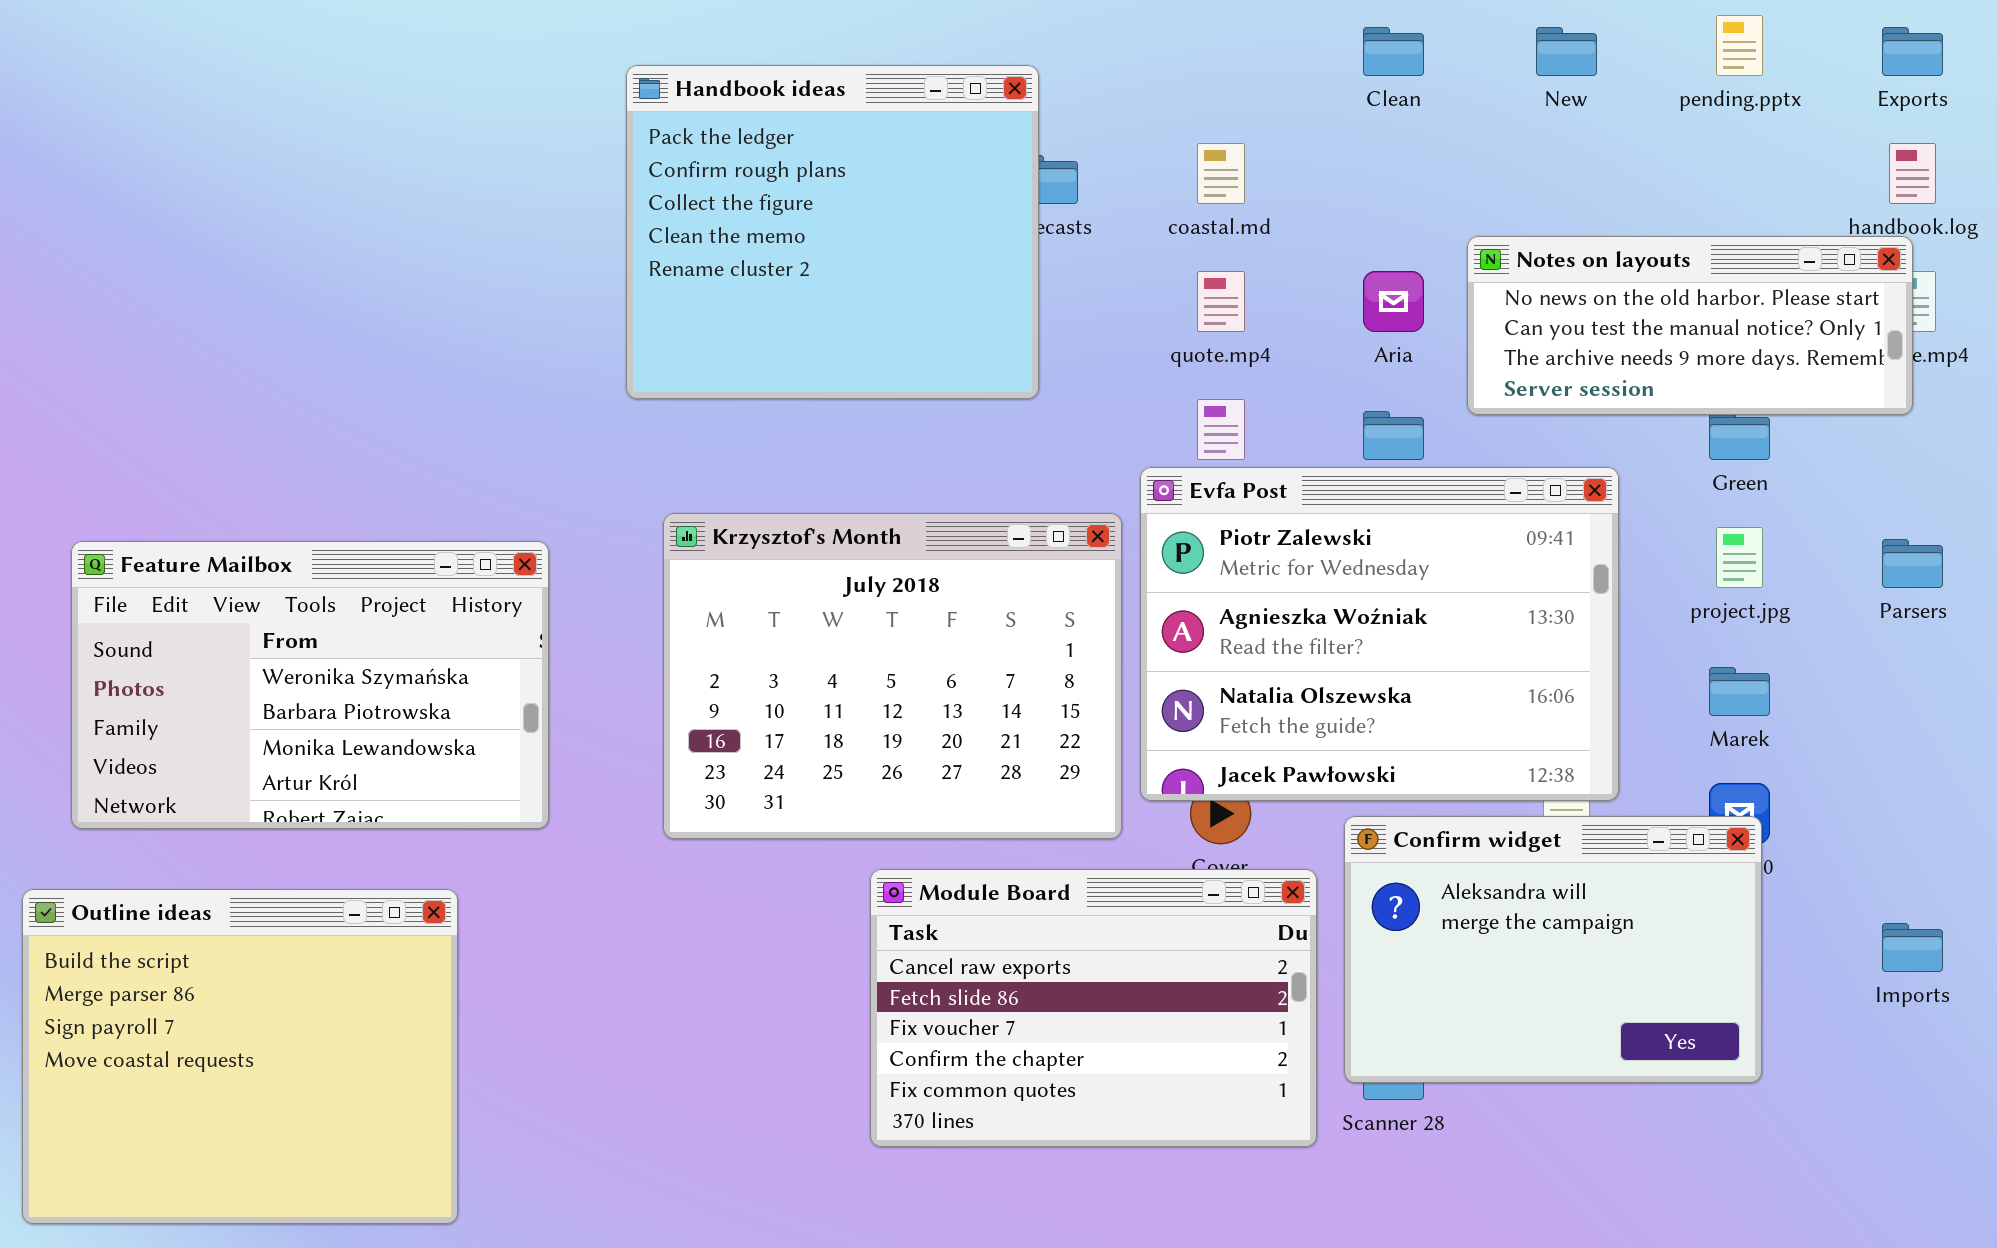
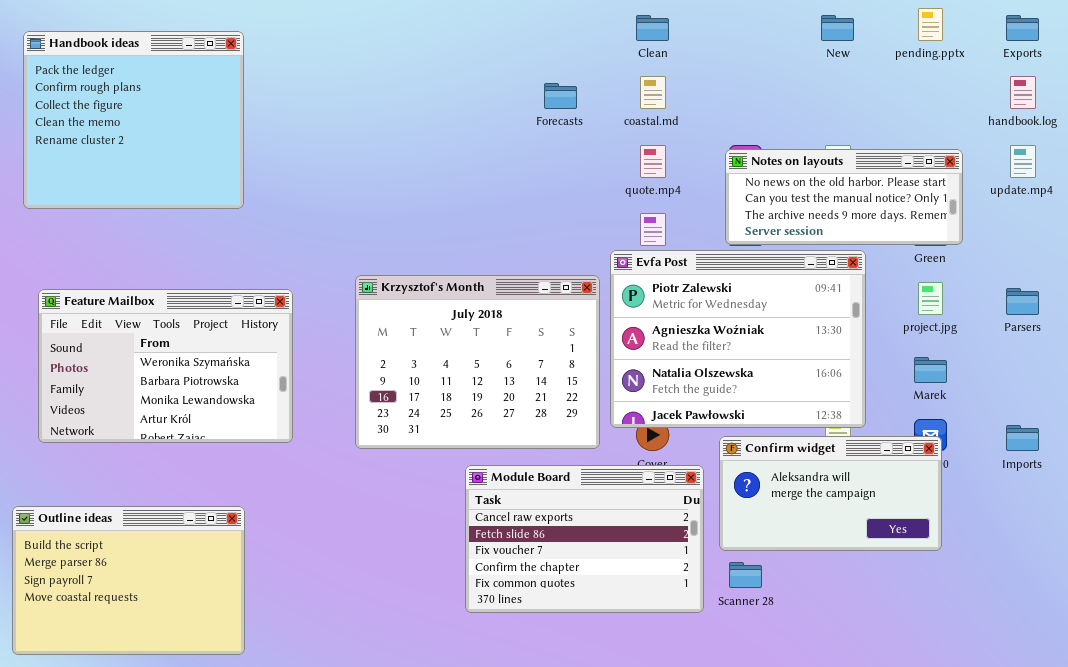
Clean: [1363,27,1424,76] -> [636,15,669,41], moved
Handbook ideas: [626,65,1039,399] -> [23,31,244,209], moved
Notes on layouts: [1467,236,1913,415] -> [725,149,963,245], moved
Confirm widget: [1344,816,1762,1083] -> [719,436,942,551], resized
Outline ideas: [22,889,458,1224] -> [12,506,245,655], resized
Imports: [1882,923,1943,972] -> [1006,425,1039,451], moved

